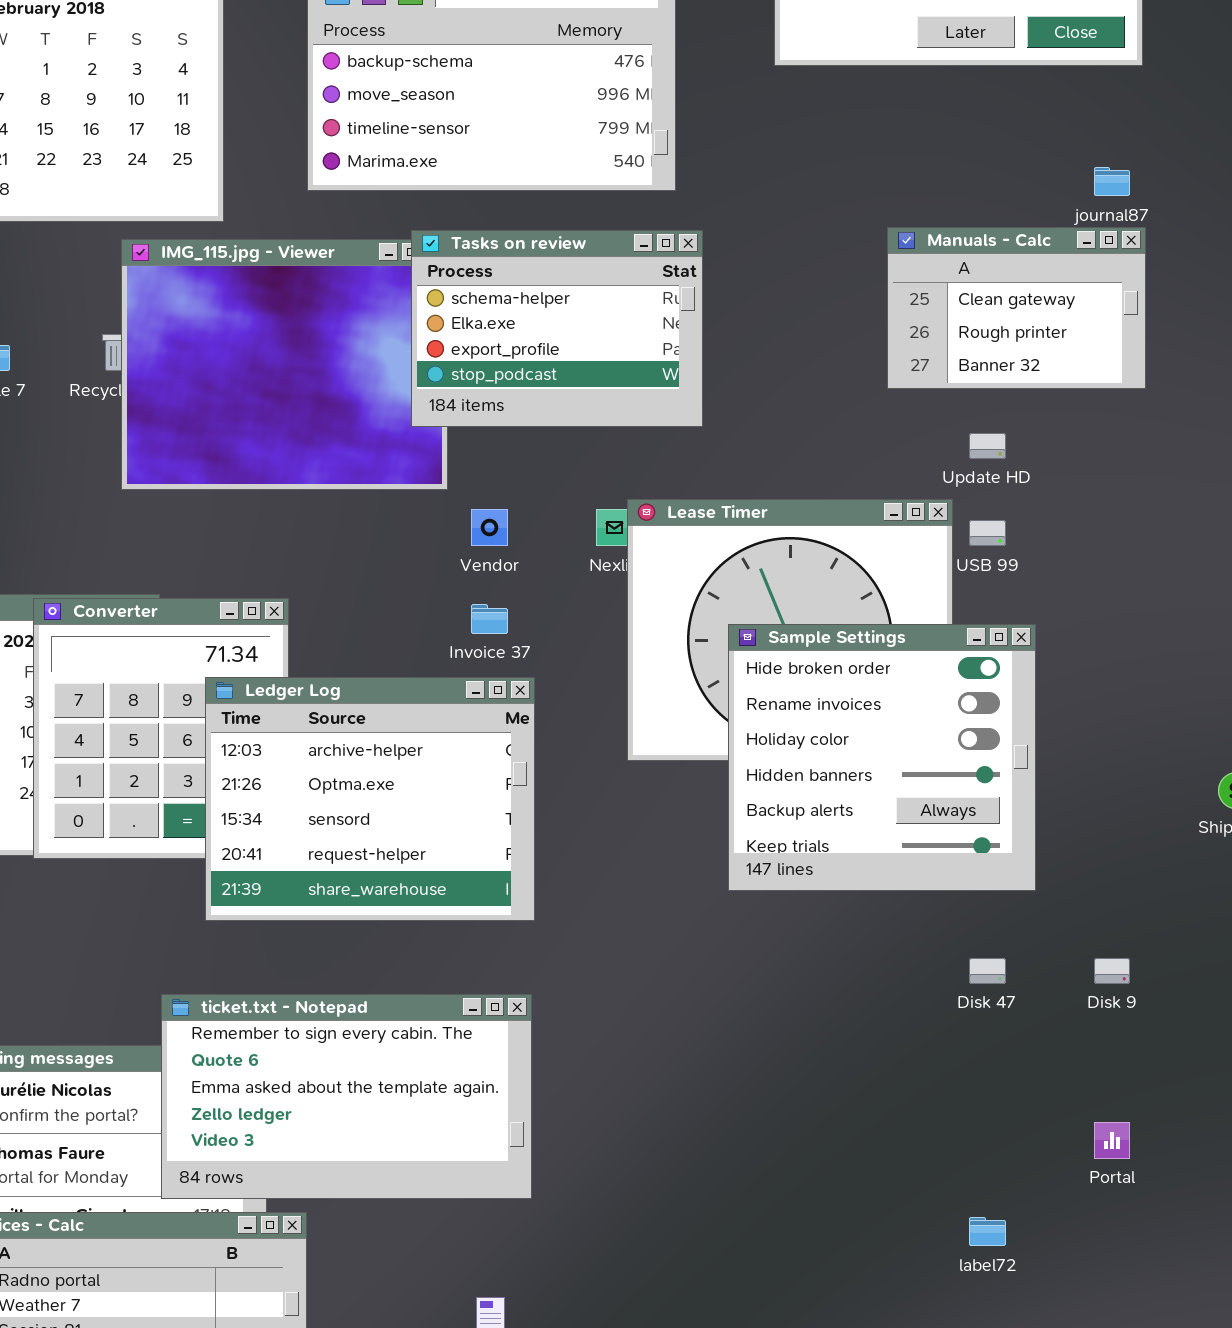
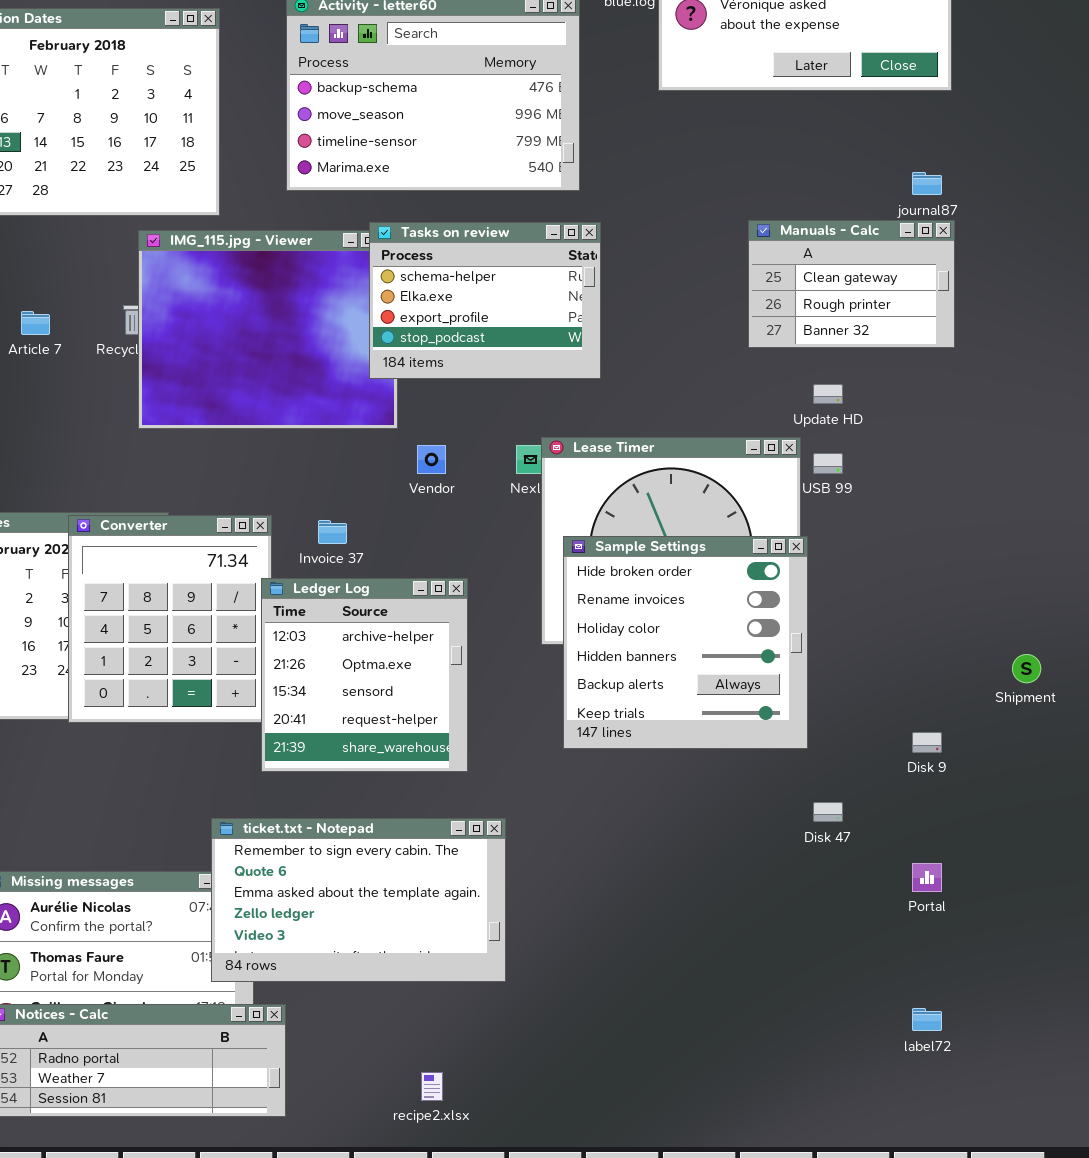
Invoice 37: [471,604,508,634] -> [318,520,347,544], moved
Sample Settings: [728,624,1036,891] -> [563,536,808,749], moved
Ledger Log: [205,677,535,921] -> [261,578,468,772], resized
Disk 9: [1094,958,1130,984] -> [912,732,942,753], moved
ticket.txt - Notepad: [161,994,532,1199] -> [211,818,506,982], moved
Portal: [1094,1122,1130,1159] -> [912,863,942,892], moved
label72: [969,1217,1006,1246] -> [912,1008,942,1031], moved

